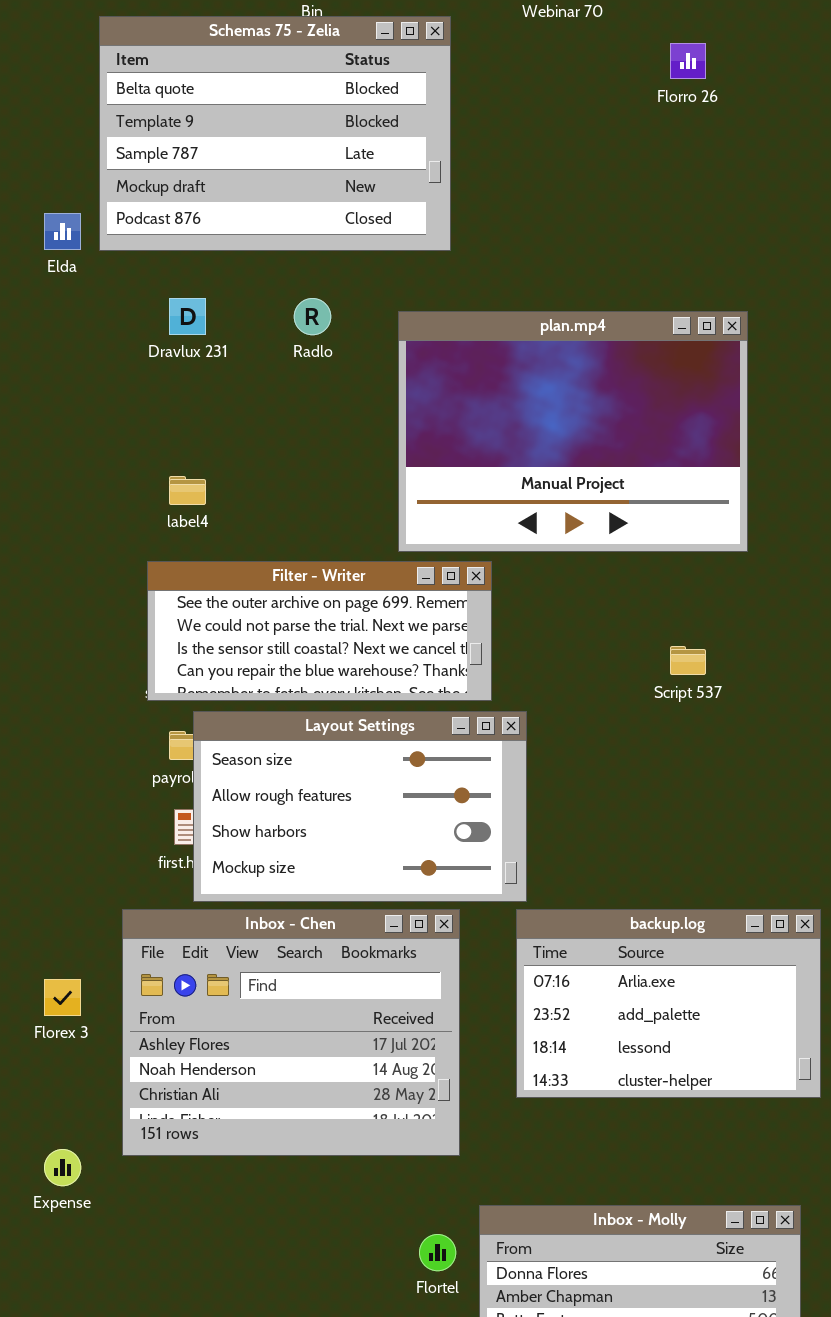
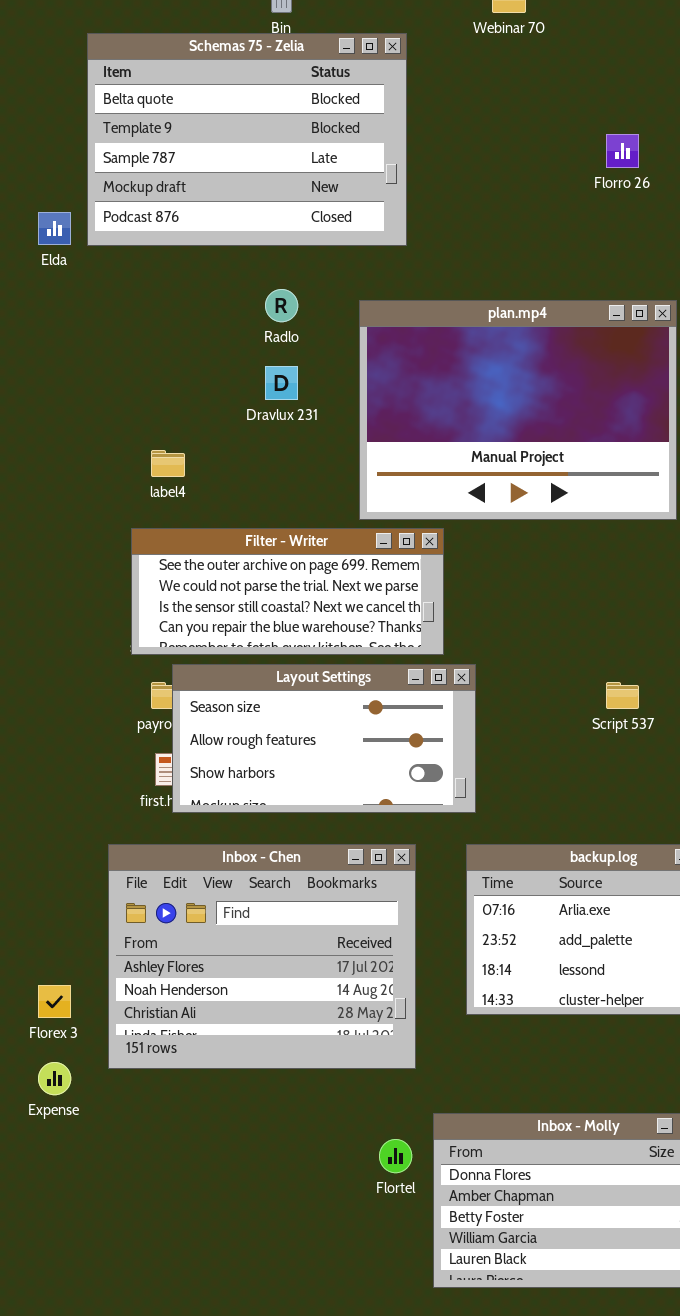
Florro 26: [670,43,706,79] -> [606,134,639,168], moved
Dravlux 231: [169,298,206,335] -> [265,366,298,400], moved
Script 537: [670,646,706,675] -> [606,682,639,709], moved
Layout Settings: [193,711,527,902] -> [172,664,476,813], resized
Florex 3: [44,979,81,1016] -> [38,985,71,1018], moved

